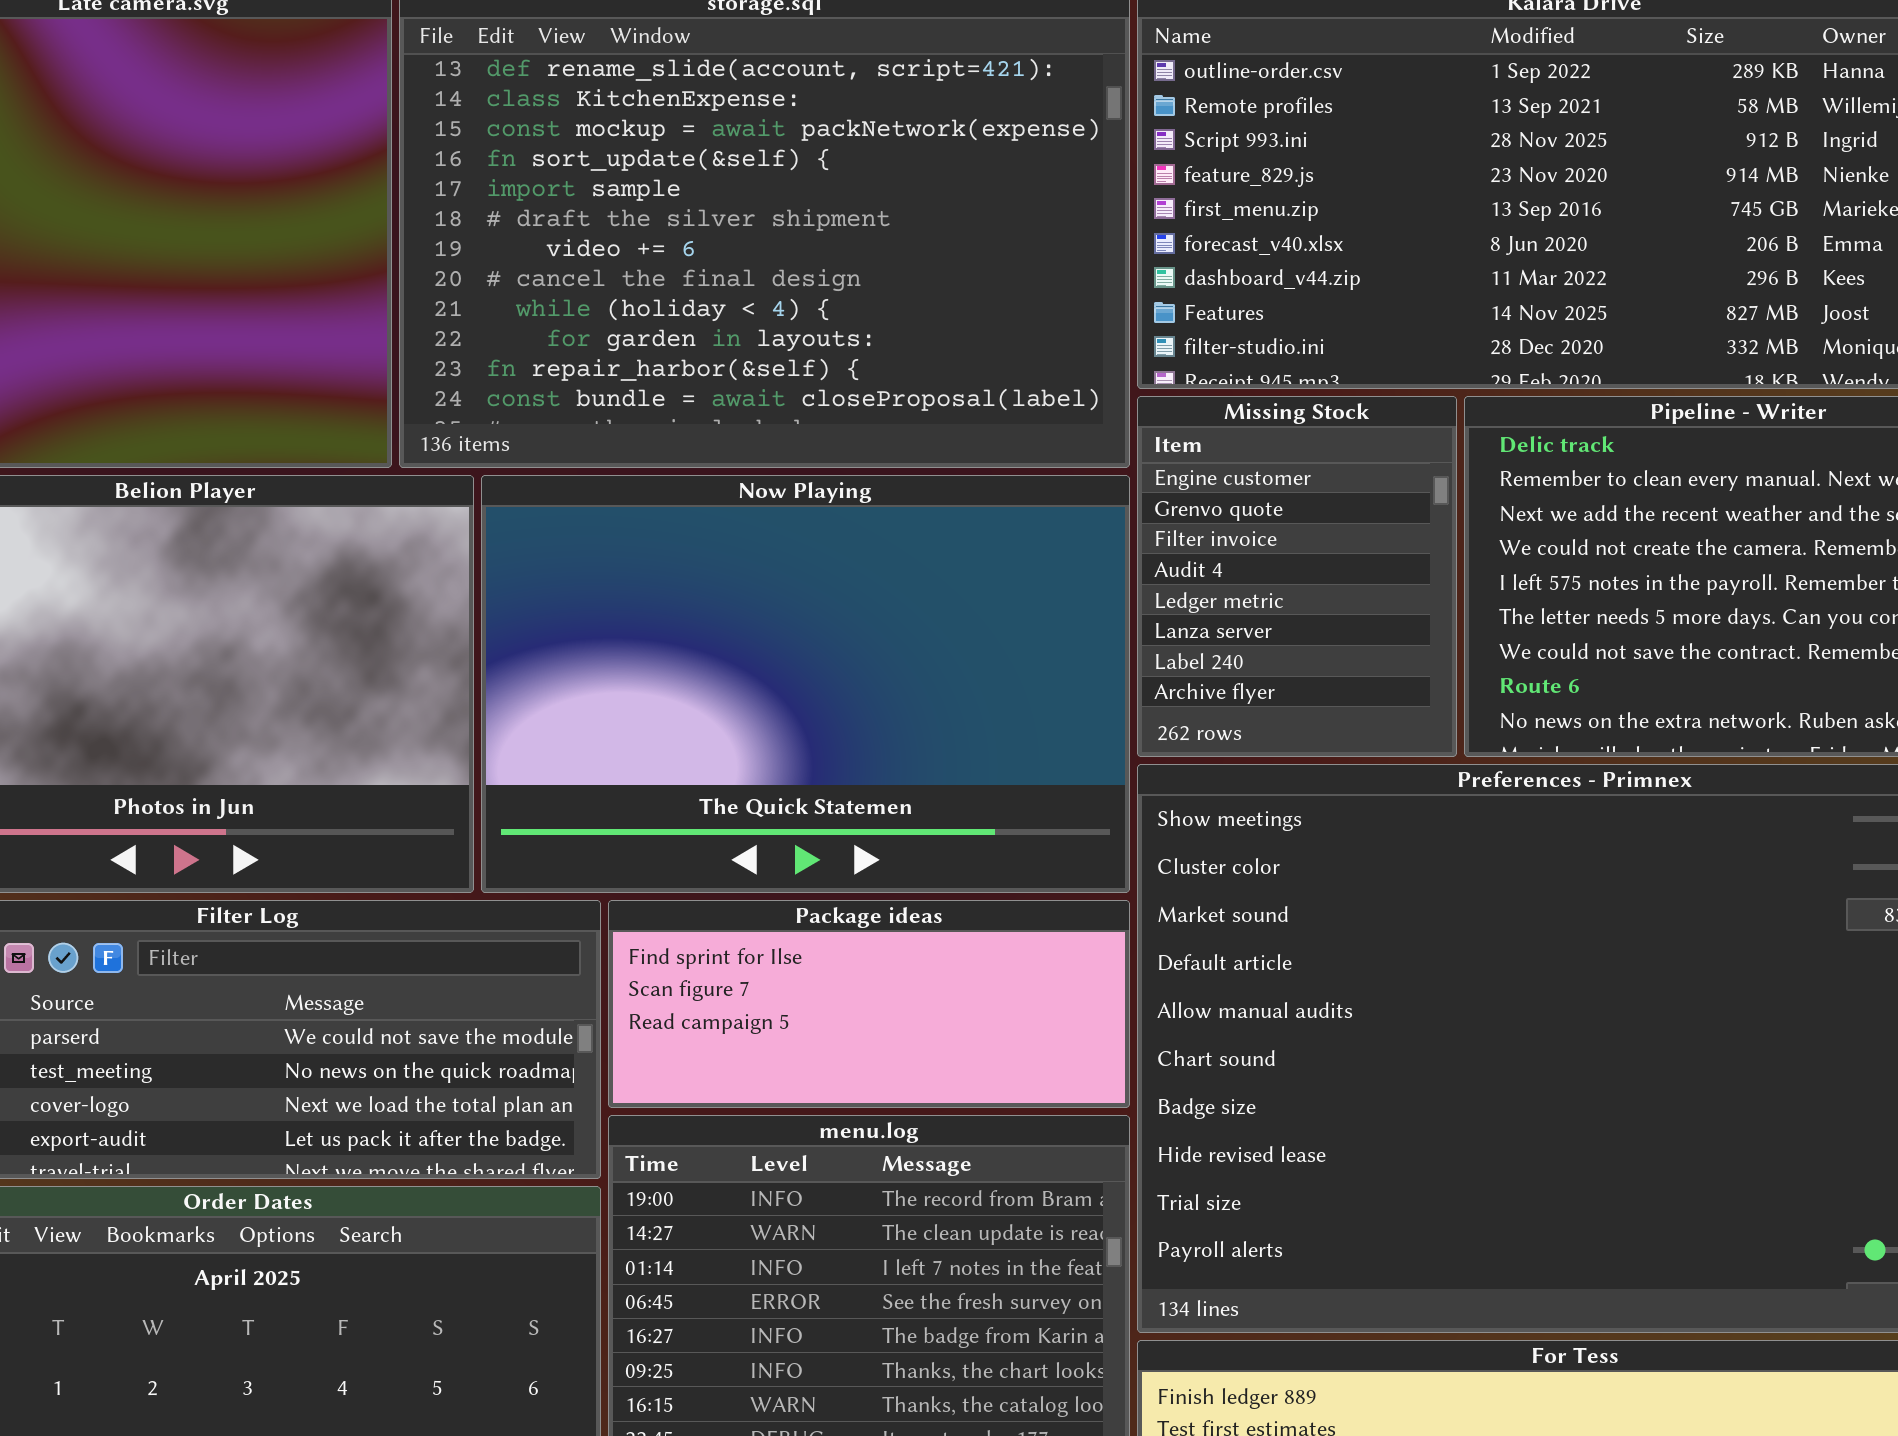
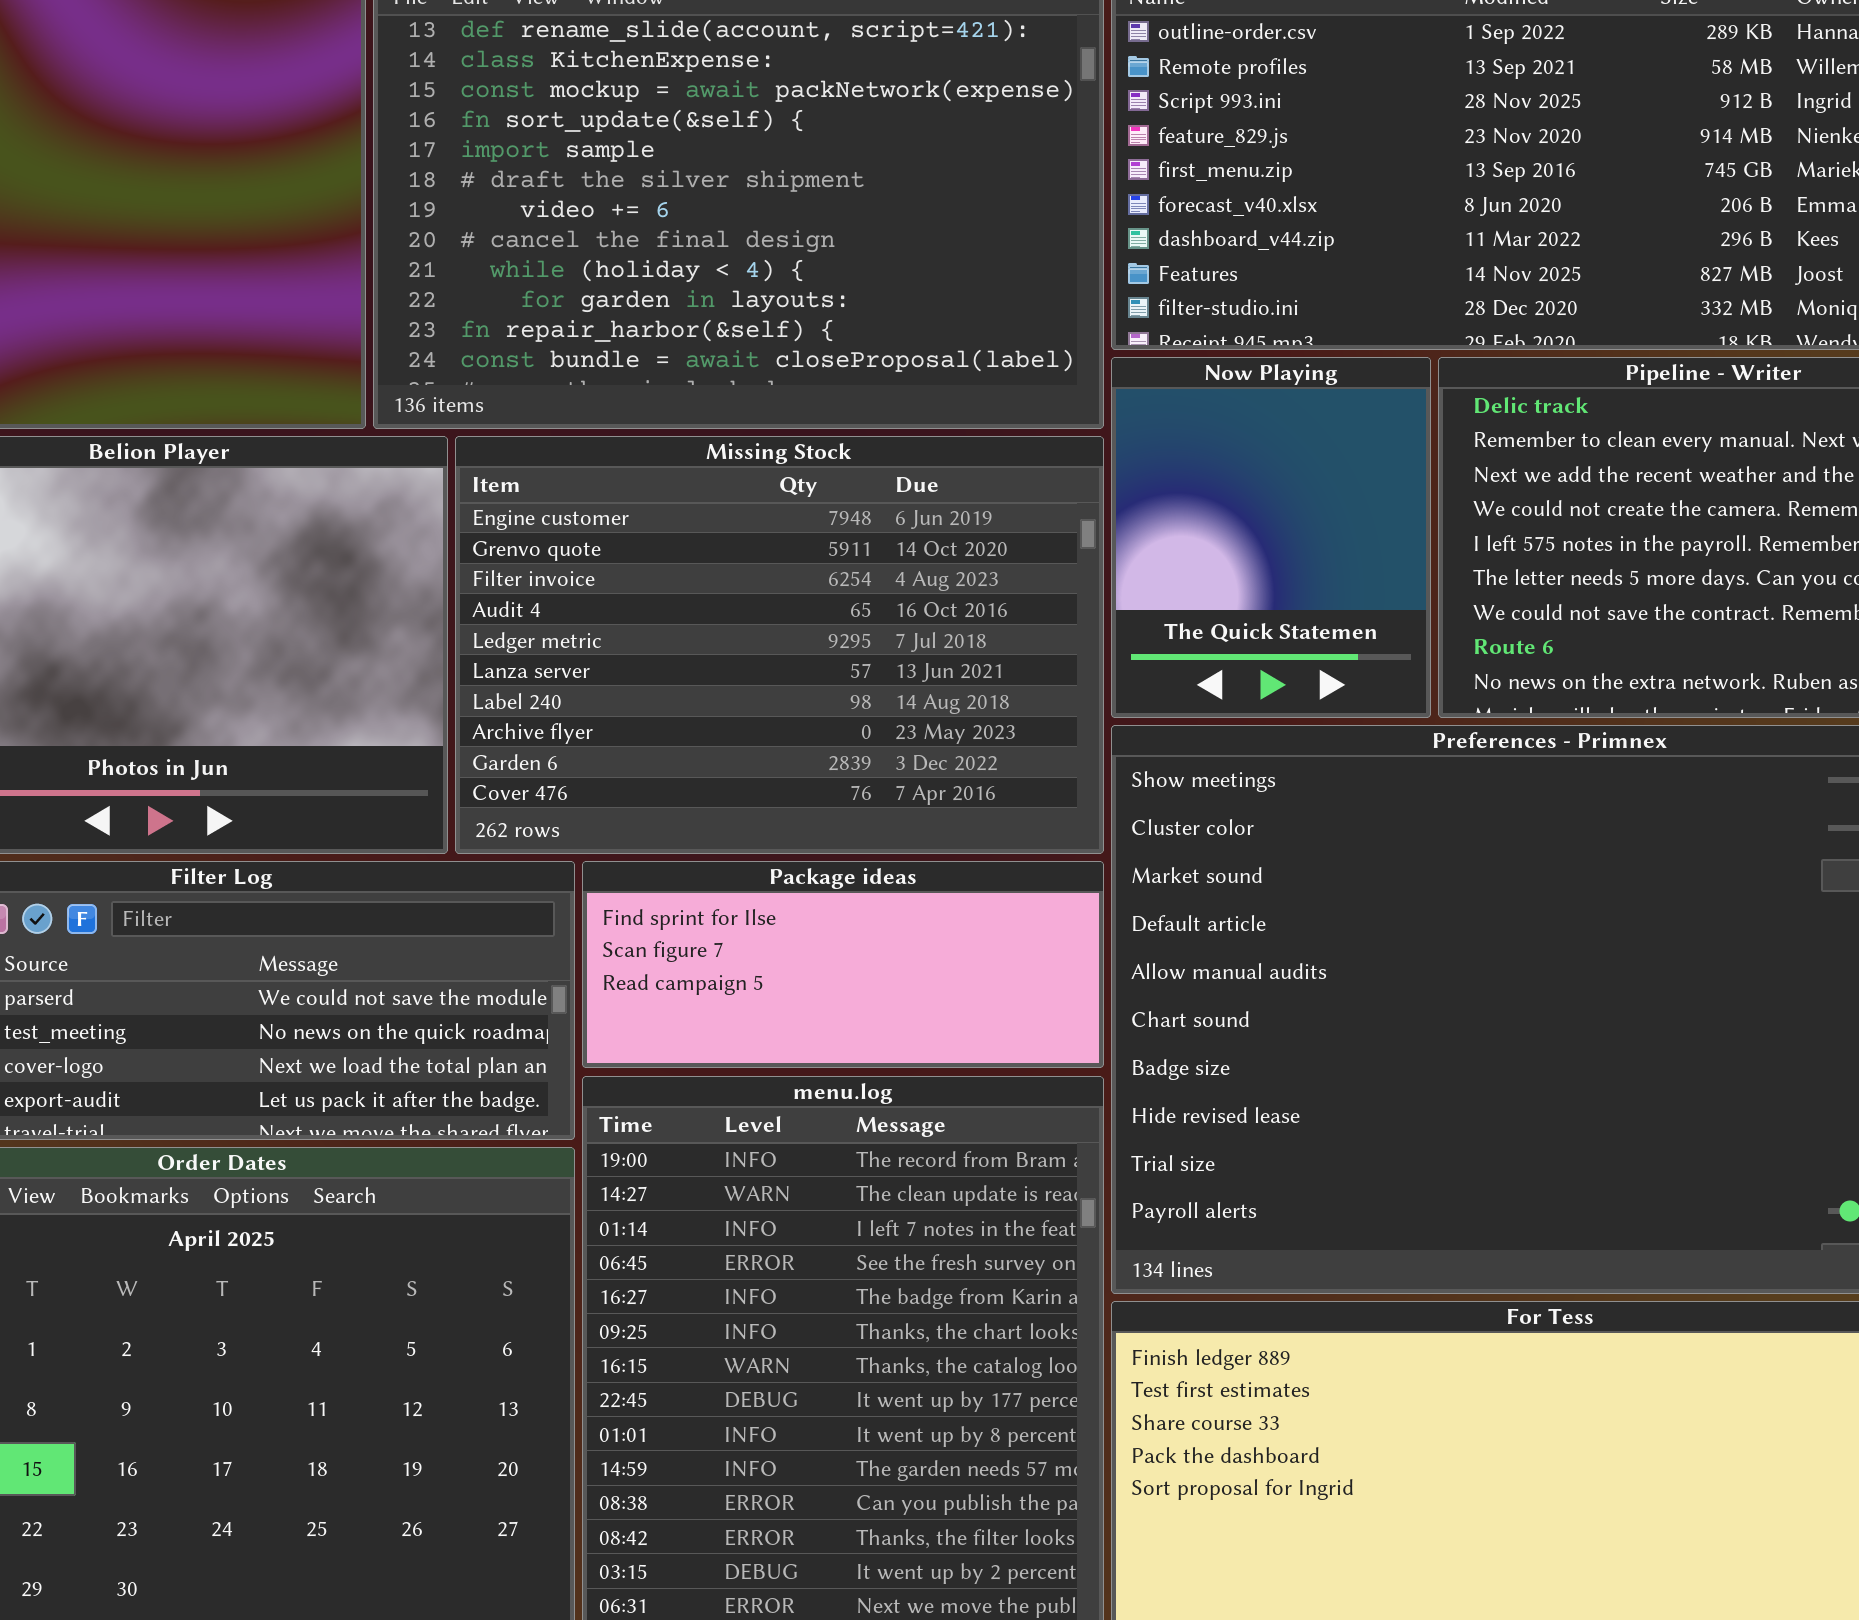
Missing Stock: [1137,396,1457,757] -> [455,436,1104,854], moved, resized
Now Playing: [481,475,1130,893] -> [1111,357,1431,718], moved, resized

